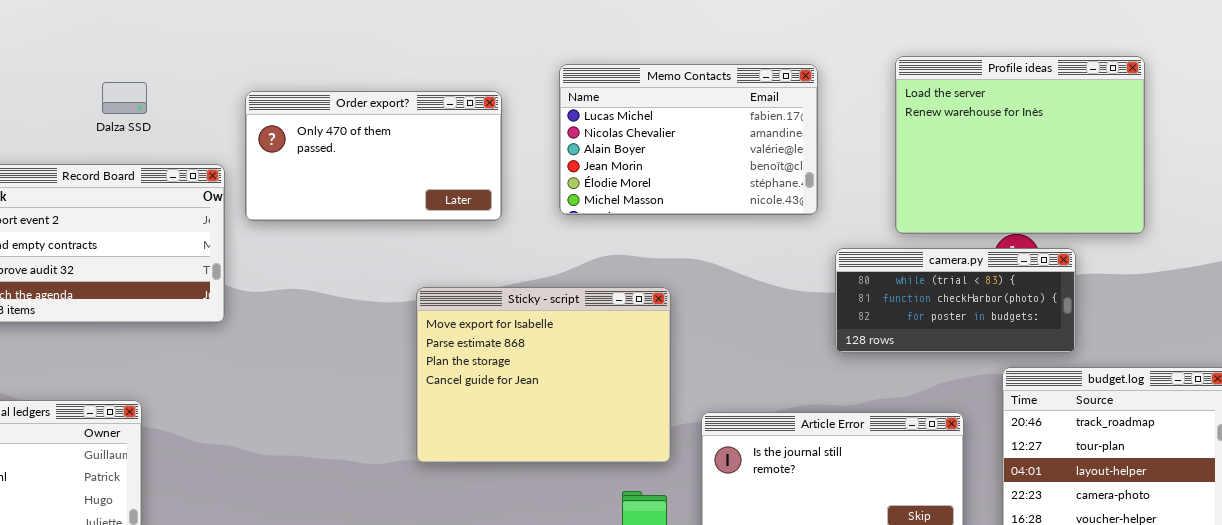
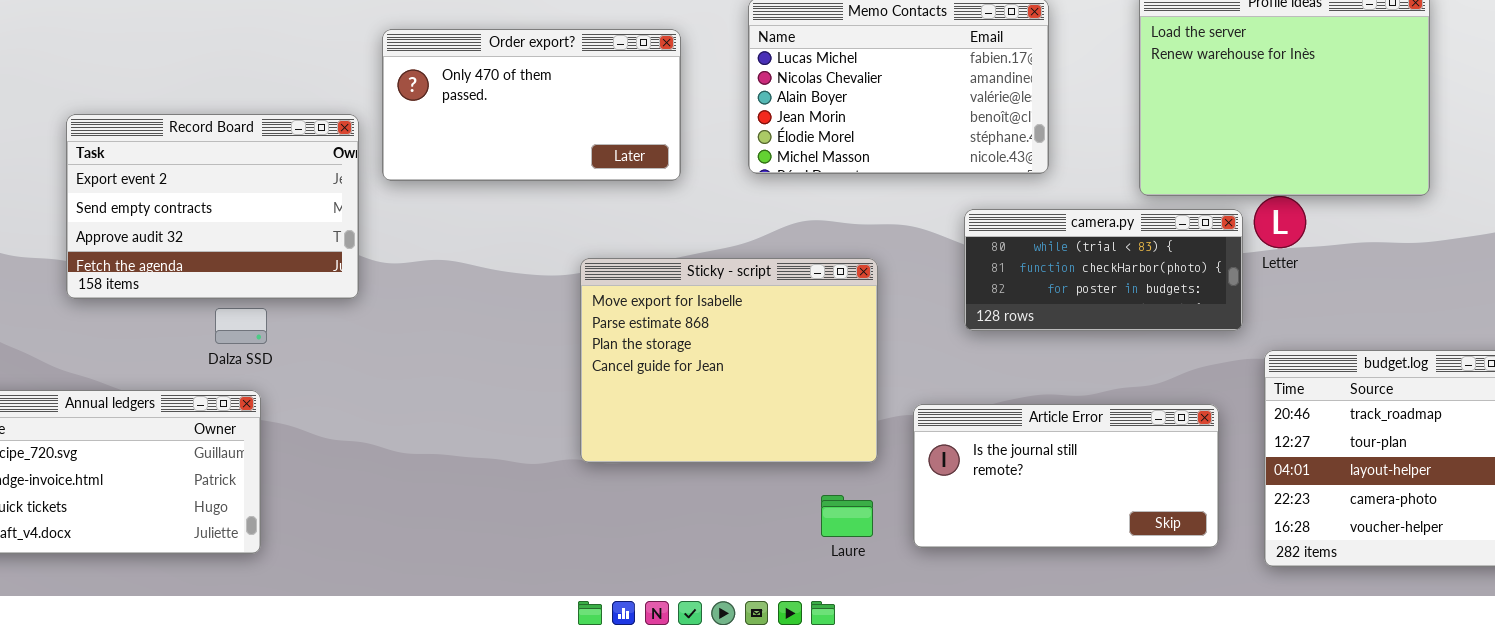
Dalza SSD: [102,82,147,114] -> [215,308,267,344], moved
camera.py: [835,248,1076,353] -> [964,209,1243,331], moved

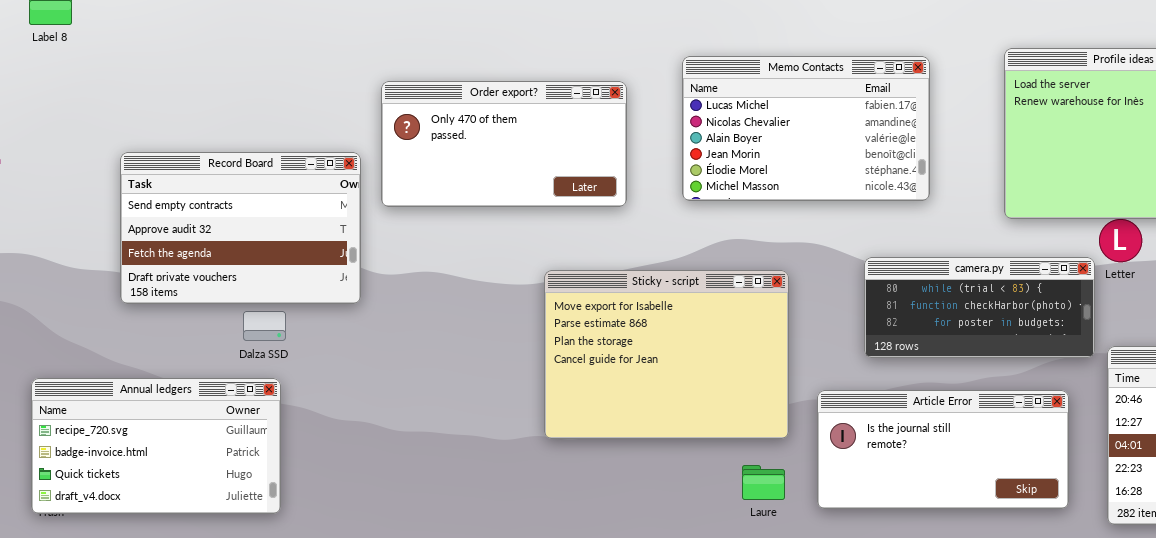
Record Board: [66,114,359,299] -> [120,152,361,304], scrolled down 1 row
camera.py: [964,209,1243,331] -> [864,257,1095,358], moved

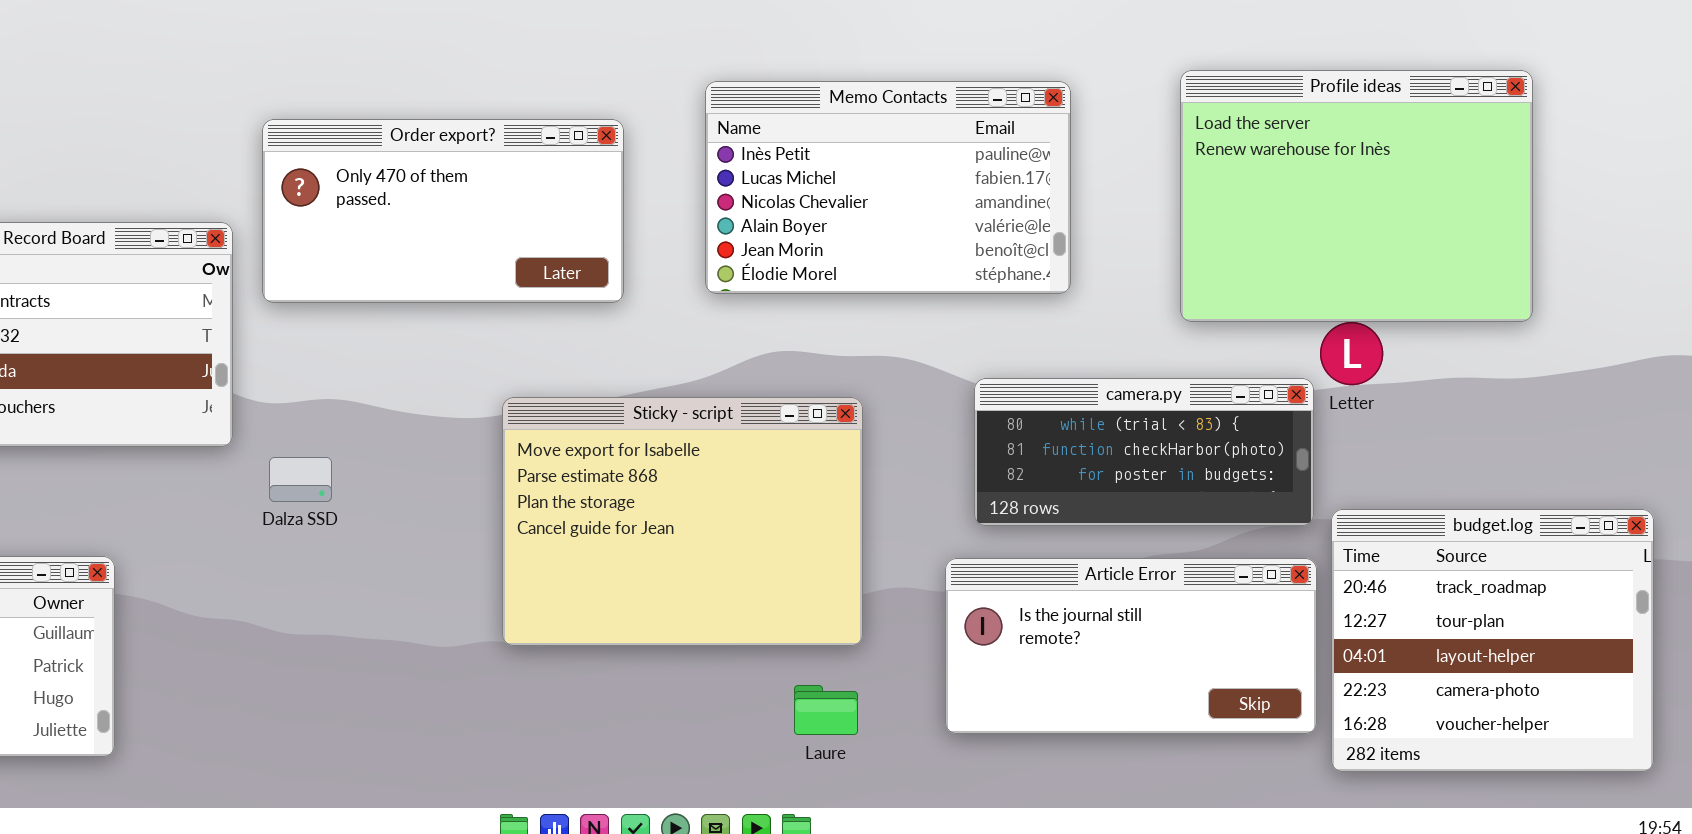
Memo Contacts: [682,56,930,201] -> [705,81,1071,294], scrolled up 1 row
Dalza SSD: [243,311,286,341] -> [269,457,332,502], moved
Article Error: [817,390,1069,509] -> [945,558,1317,734], moved

